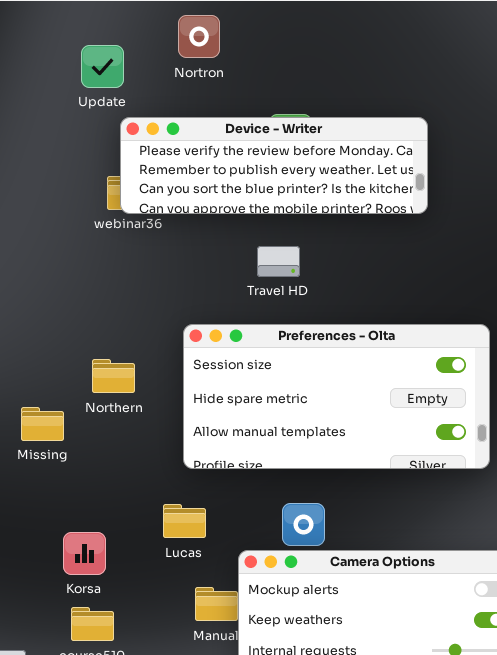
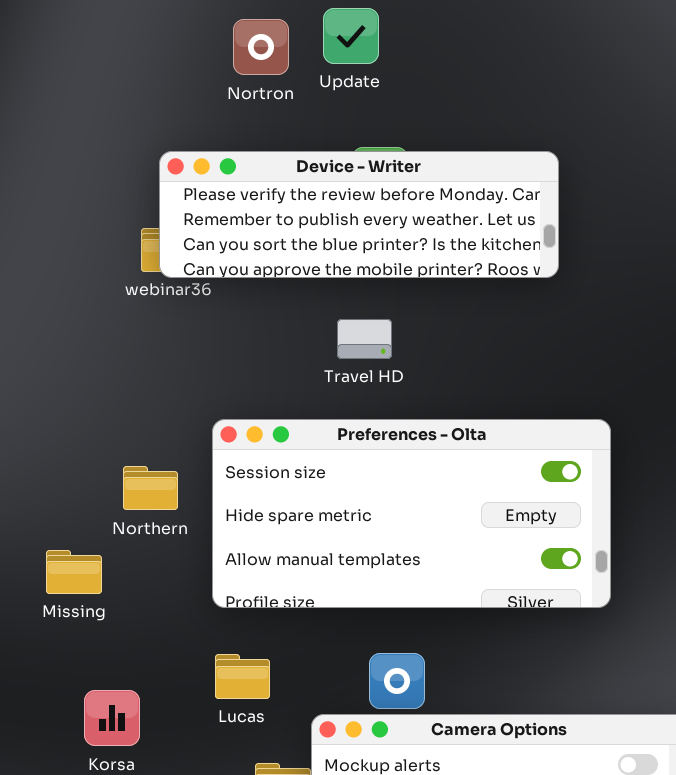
Update: [81,45,124,88] -> [323,8,379,64], moved
Preferences - Olta: [183,324,490,469] -> [212,419,611,608], moved
Missing: [21,407,64,441] -> [46,550,102,594], moved

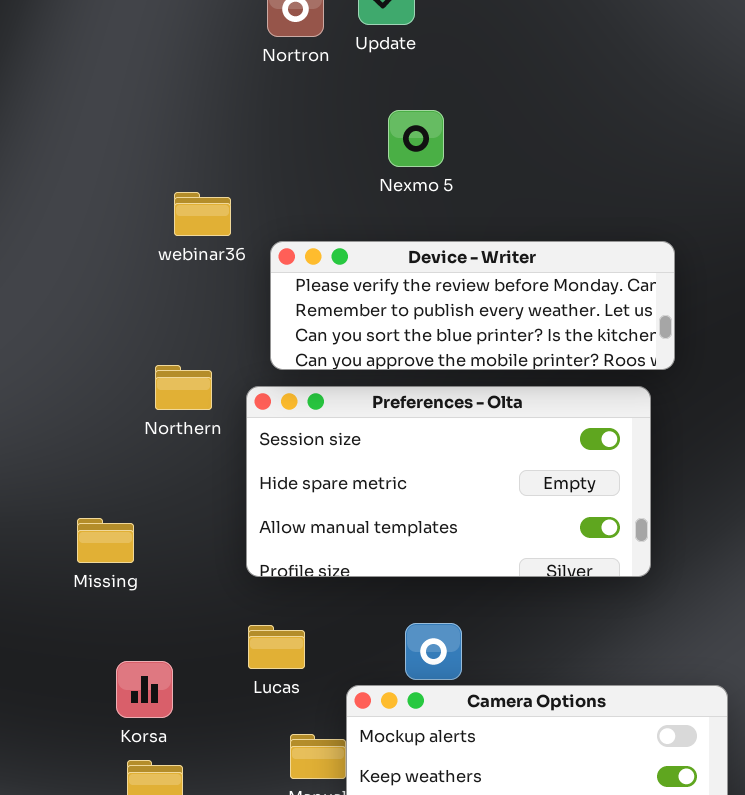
Device - Writer: [159,151,559,278] -> [270,241,675,370], moved
Northern: [123,466,178,510] -> [155,365,212,410], moved

